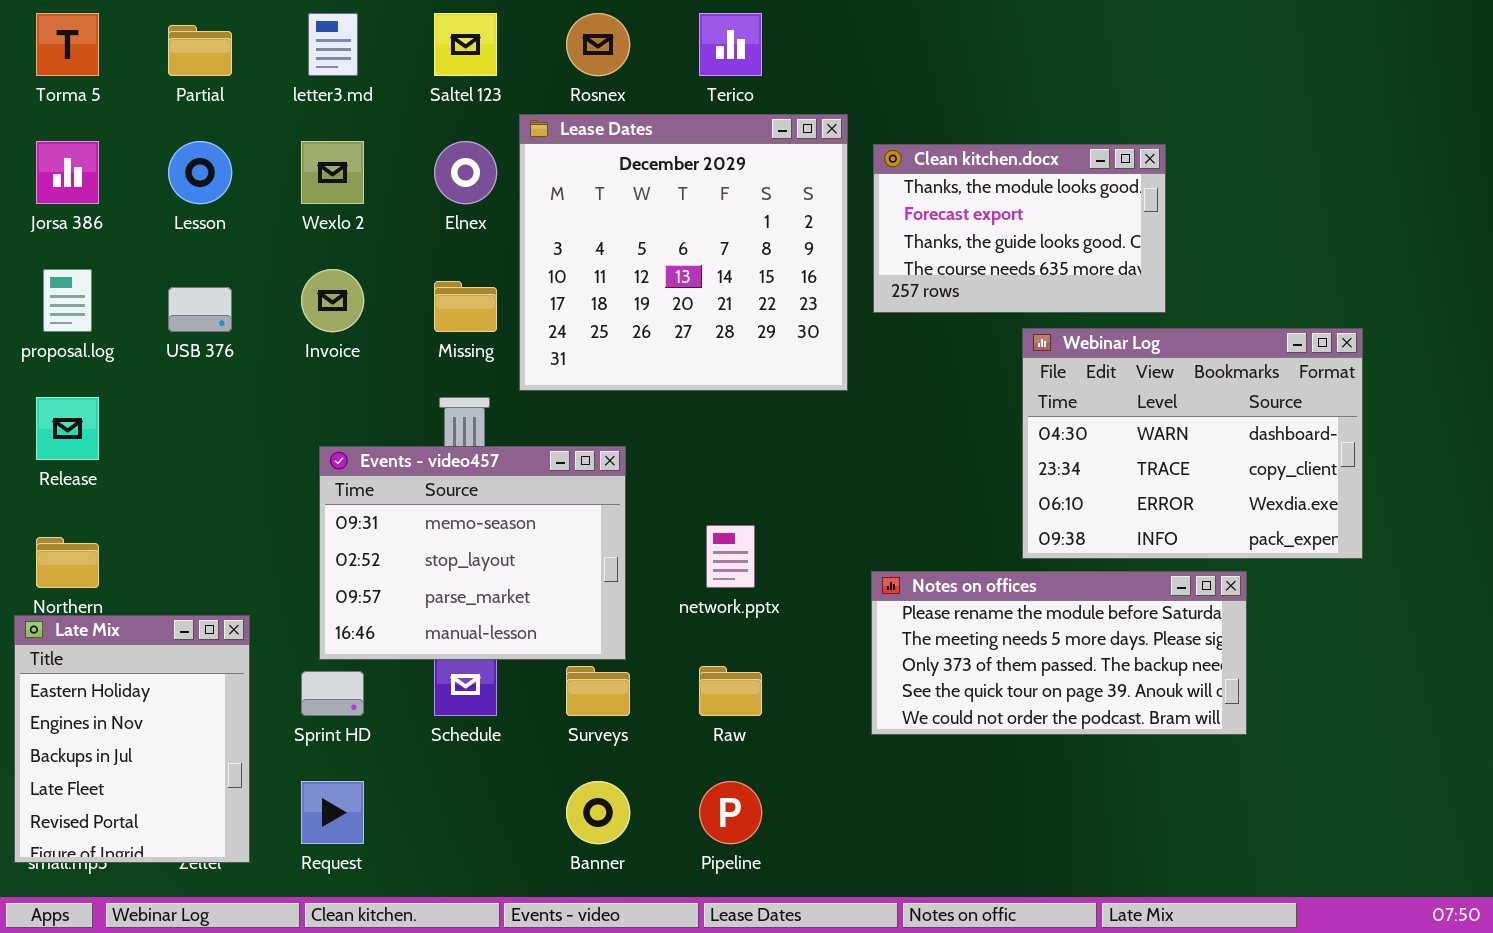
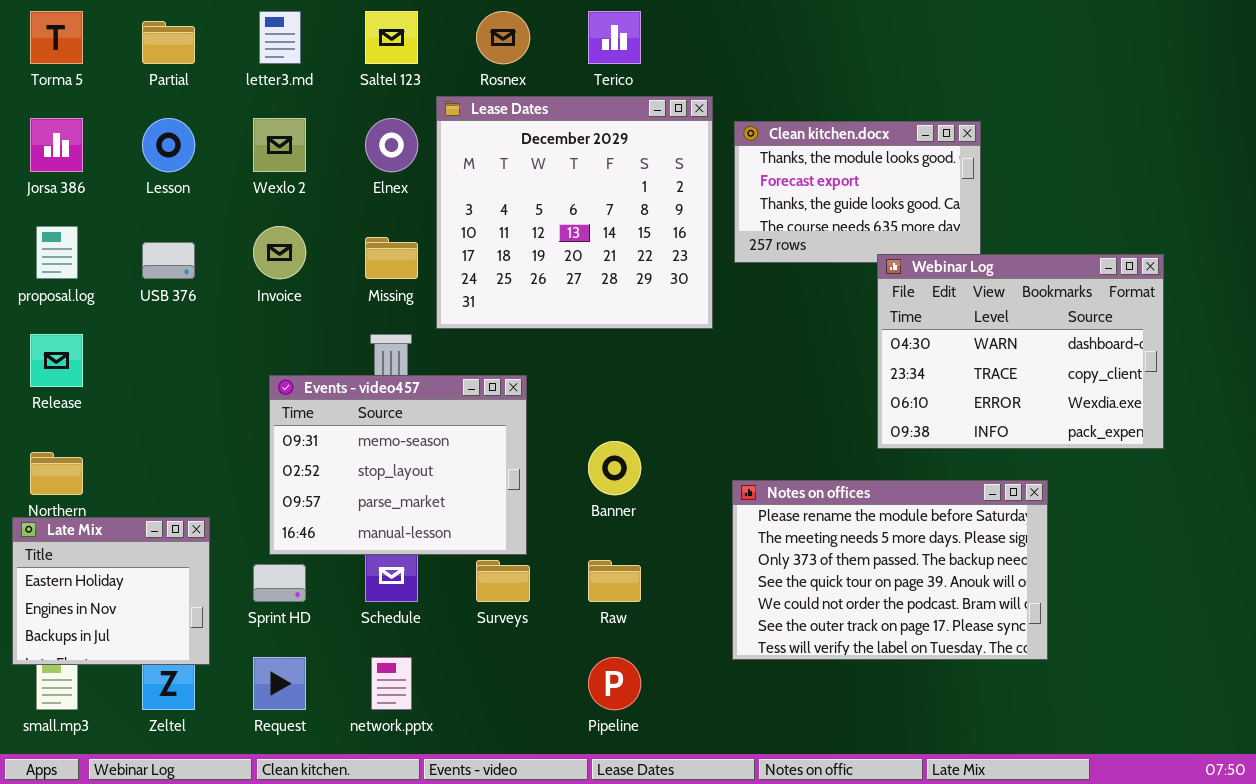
Webinar Log: [1022,328,1363,559] -> [877,254,1164,449], moved
network.pptx: [706,525,755,588] -> [371,657,412,710], moved
Notes on offices: [871,571,1247,735] -> [732,480,1048,660], resized
Late Mix: [14,615,250,863] -> [12,517,210,665], resized
Banner: [566,781,630,844] -> [588,441,641,495], moved

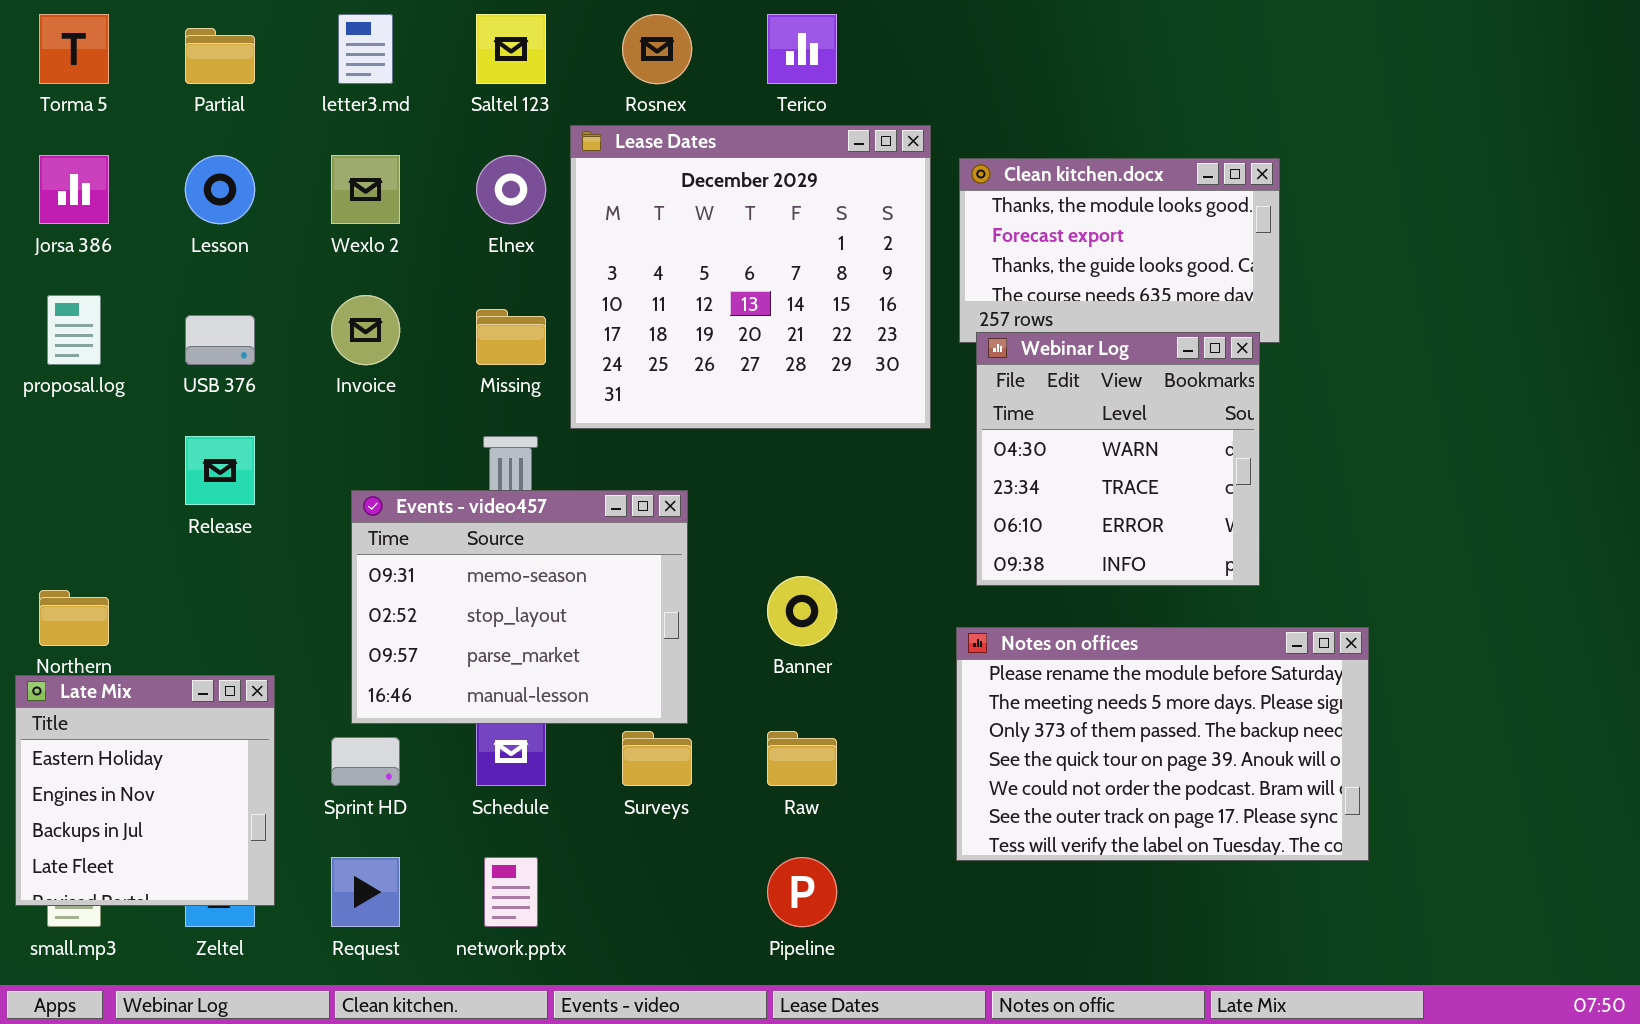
Webinar Log: [877,254,1164,449] -> [976,332,1260,586], moved, resized
Release: [30,334,83,387] -> [185,436,255,505], moved
Late Mix: [12,517,210,665] -> [15,675,275,906], resized

